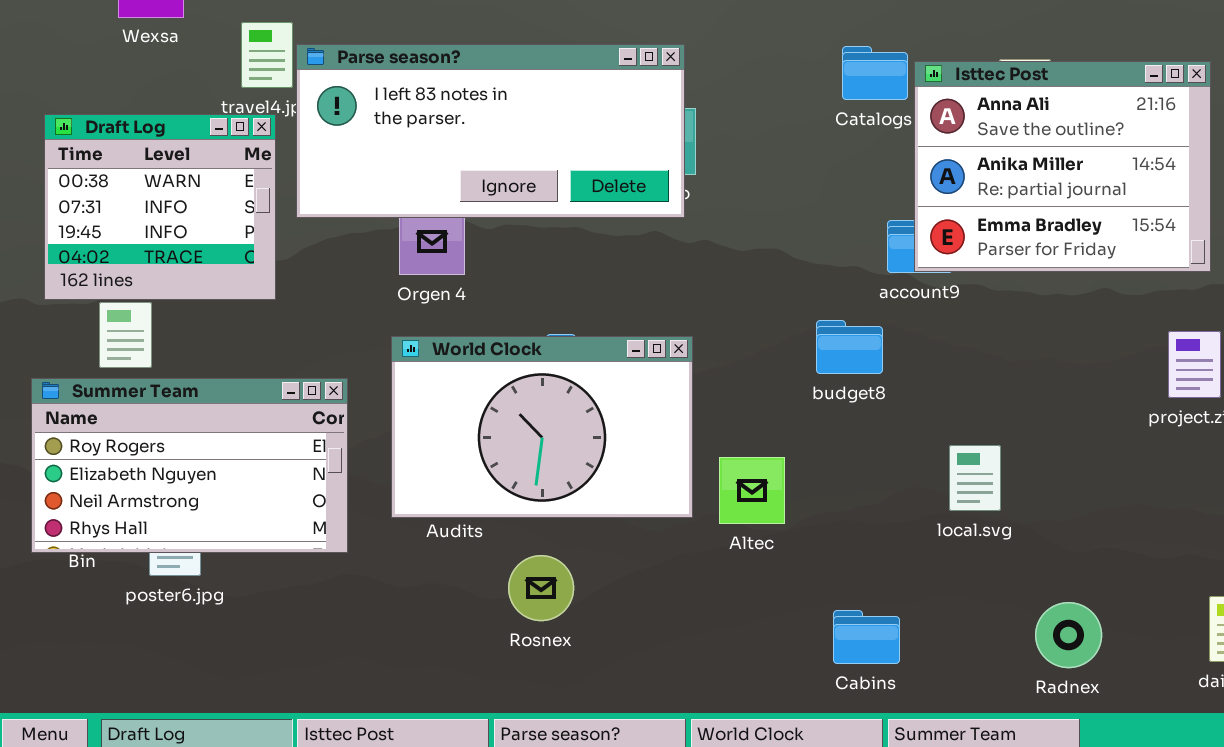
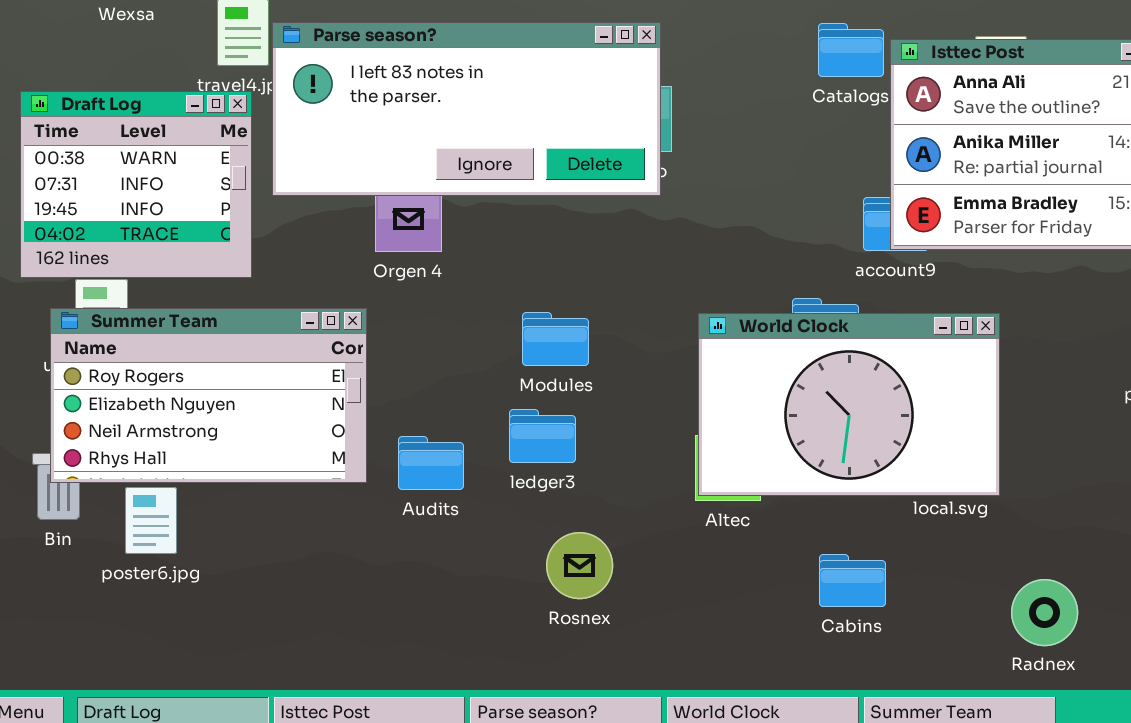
World Clock: [391,336,693,518] -> [698,313,1000,496], moved
Summer Team: [31,378,348,553] -> [50,308,367,483], moved
Rosnex: [508,555,574,621] -> [546,532,613,599], moved
Cabins: [833,610,900,664] -> [819,554,886,607], moved

